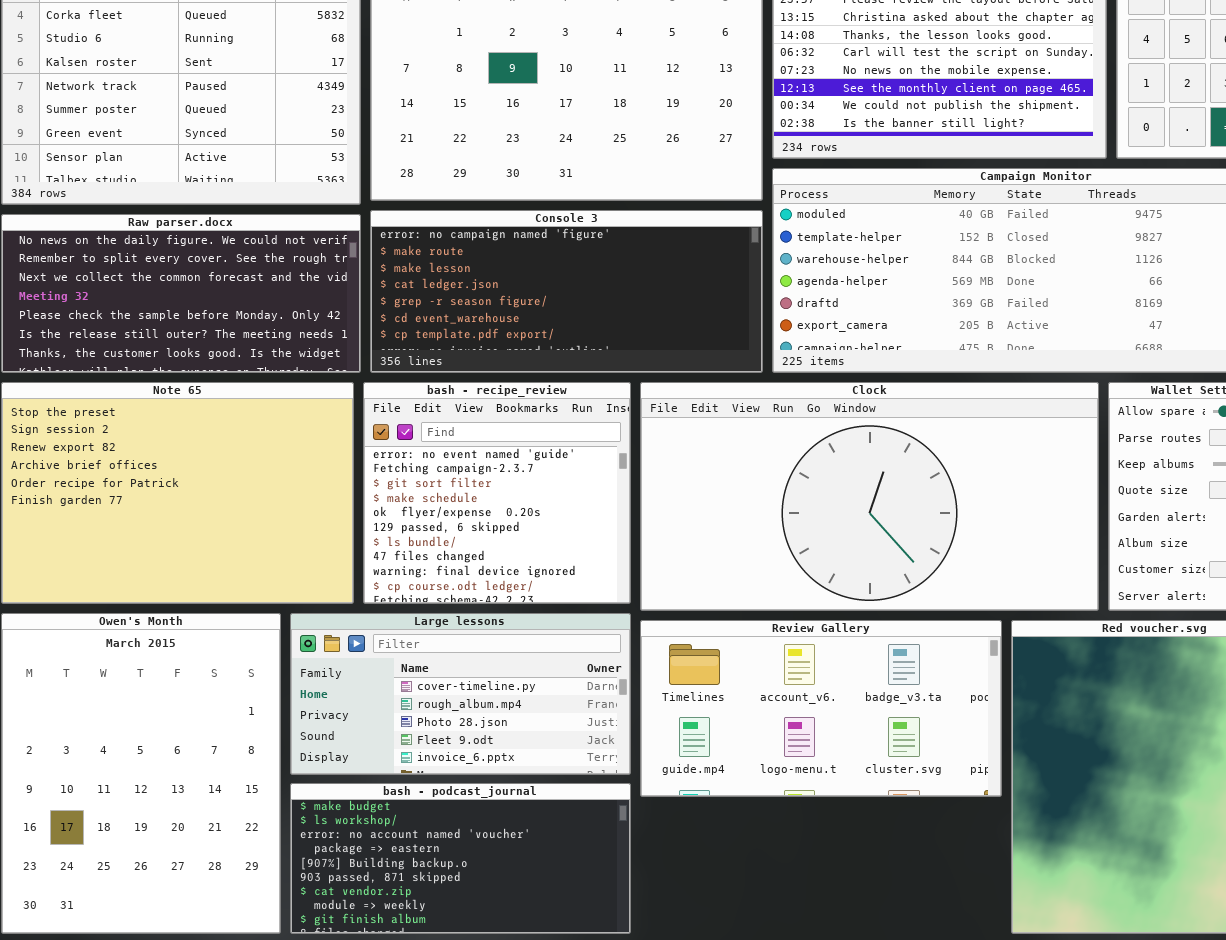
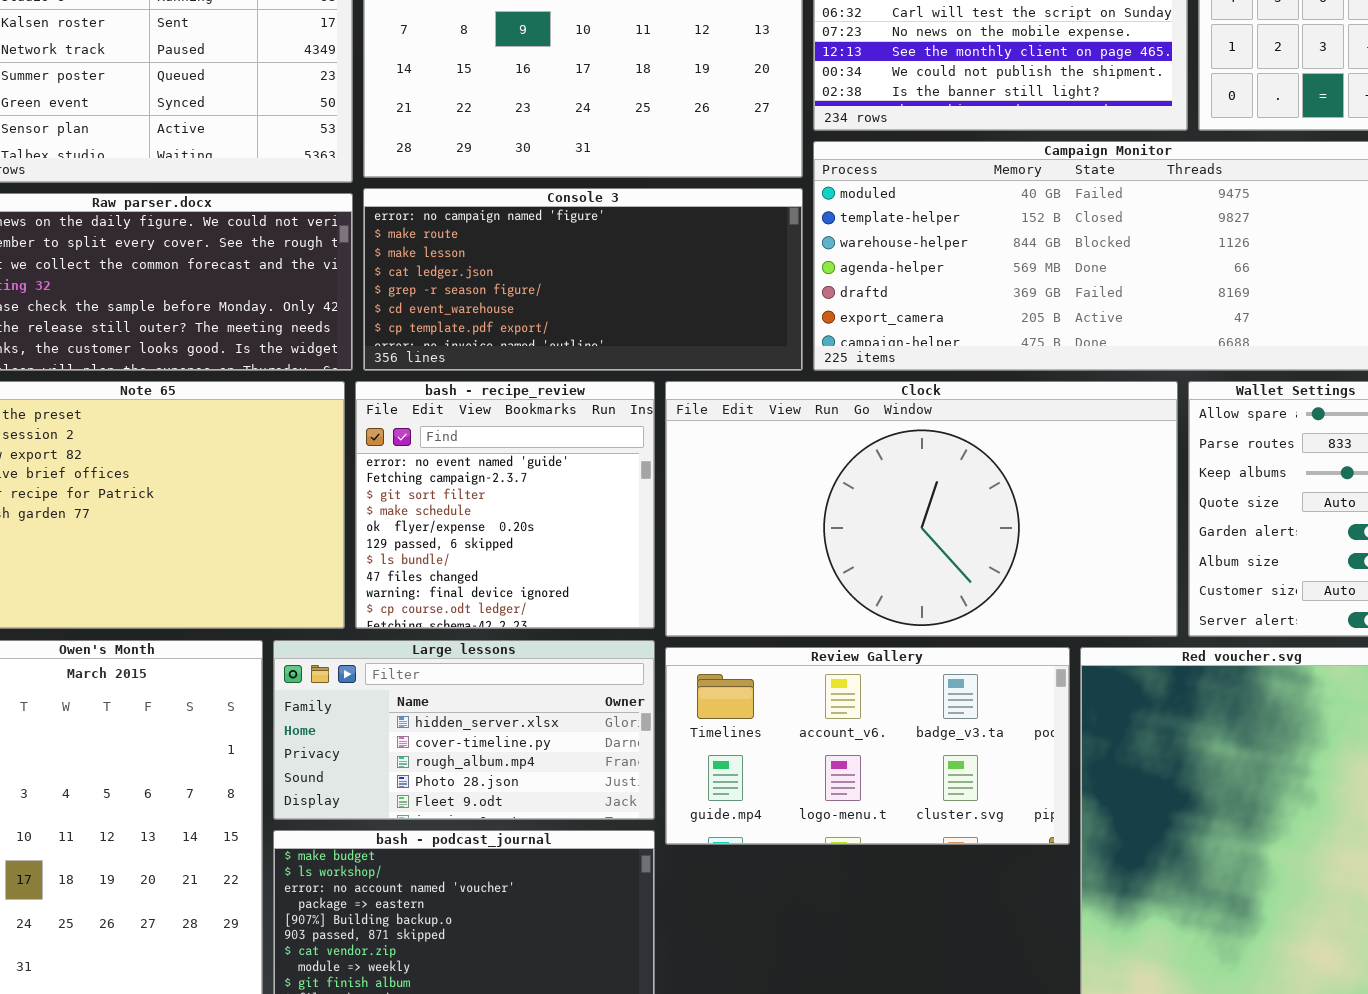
Large lessons: [290,613,631,775] -> [273,640,655,820], scrolled up 1 row

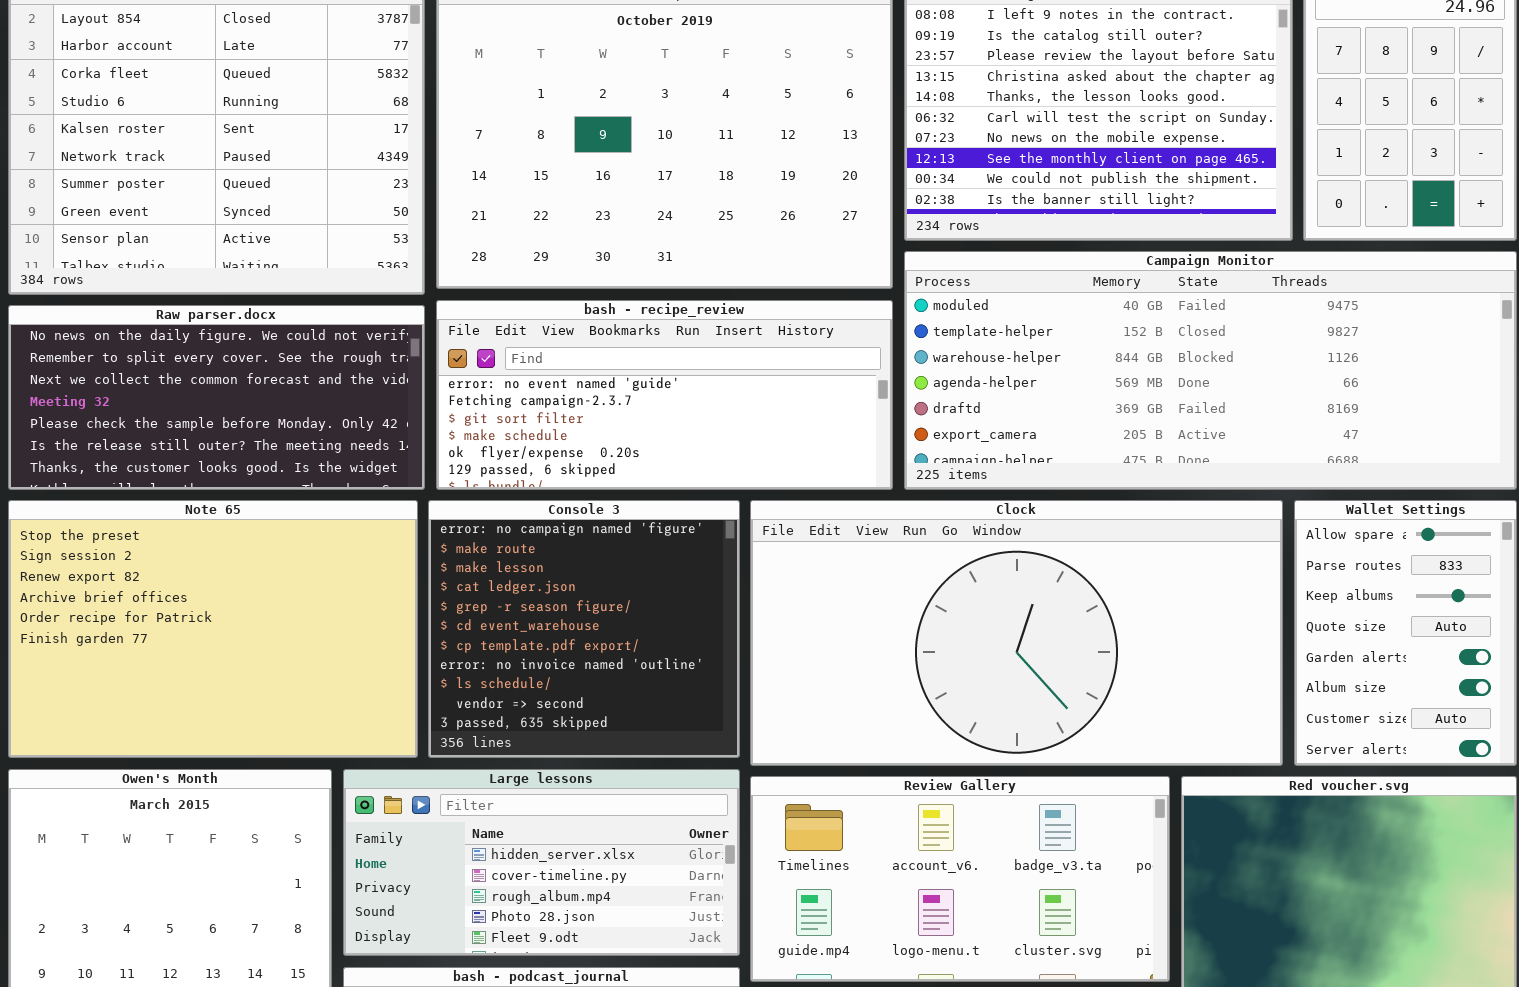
Console 3: [363,188,803,371] -> [428,500,740,758], moved, resized
bash - recipe_review: [355,381,655,629] -> [436,300,893,490], moved, resized

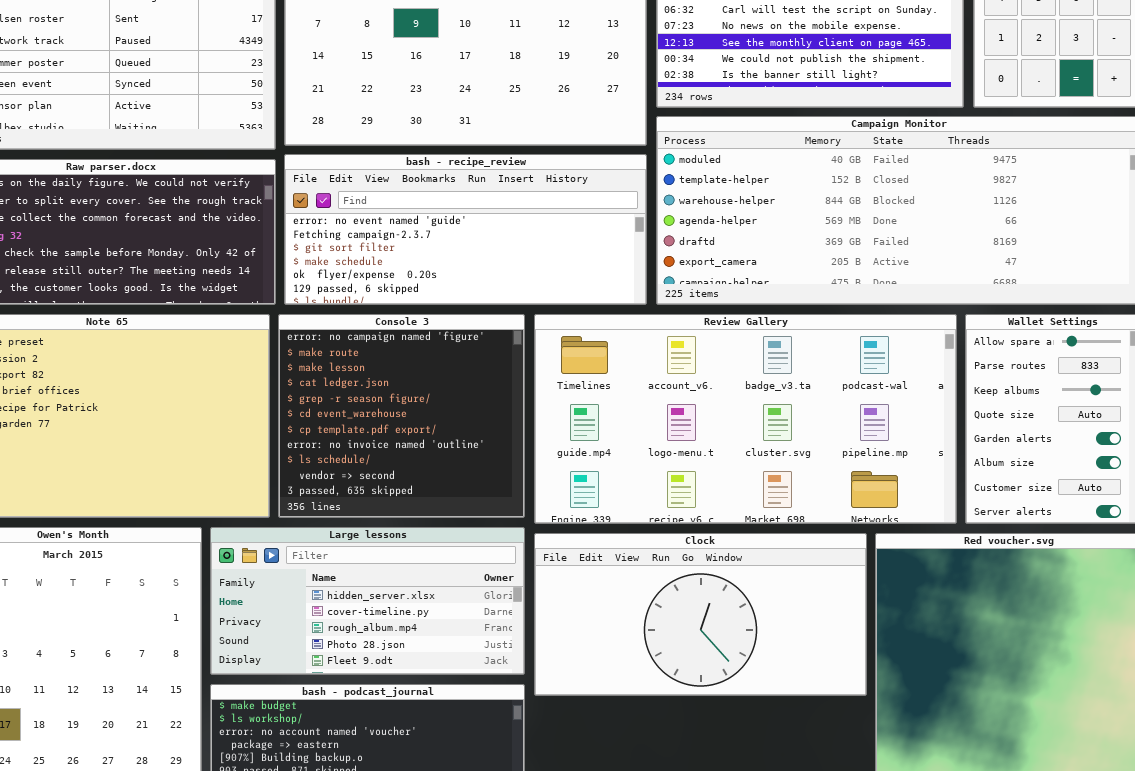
Clock: [750,500,1283,766] -> [534,533,867,696], moved, resized
Review Gallery: [750,776,1170,982] -> [534,314,957,524], moved, resized

